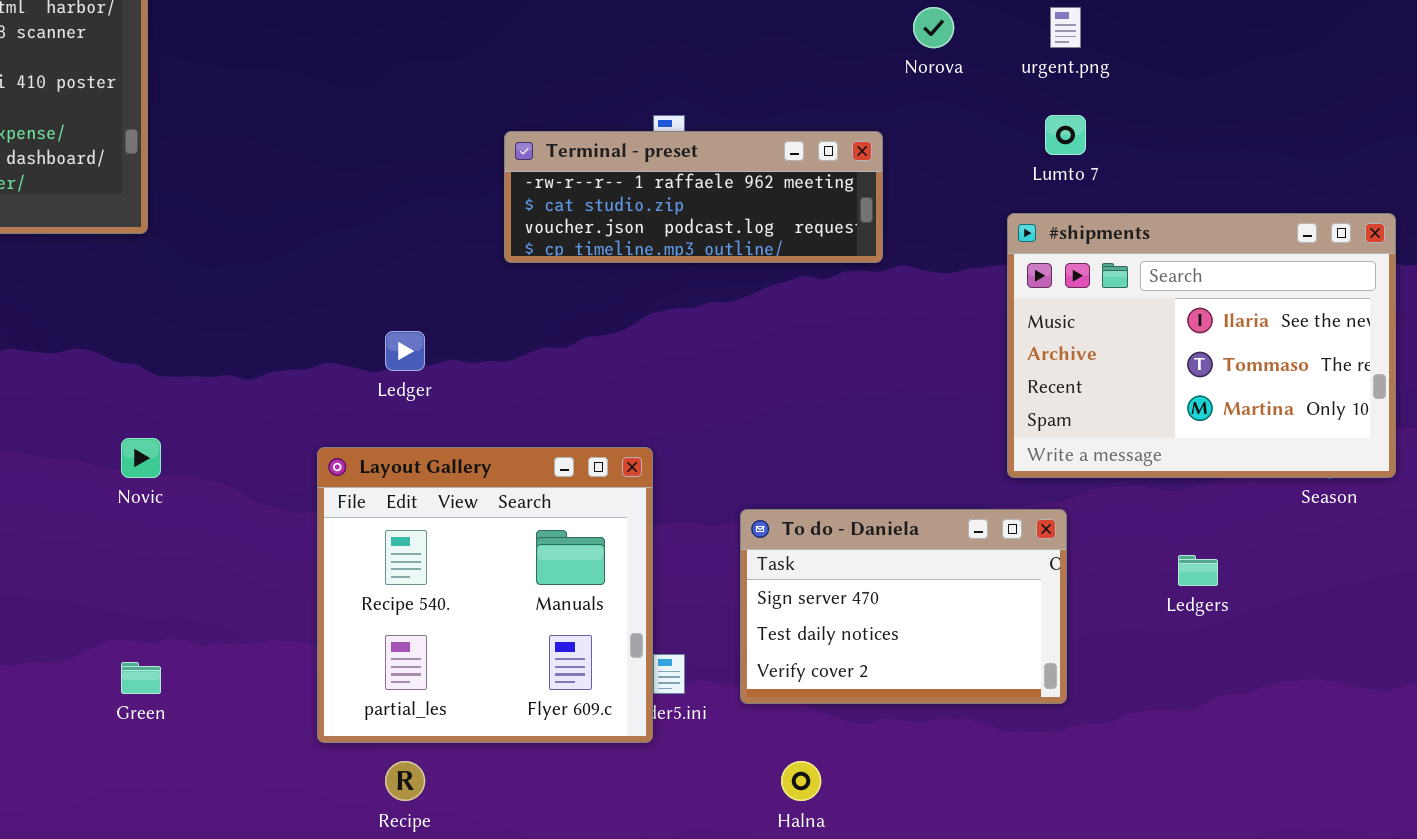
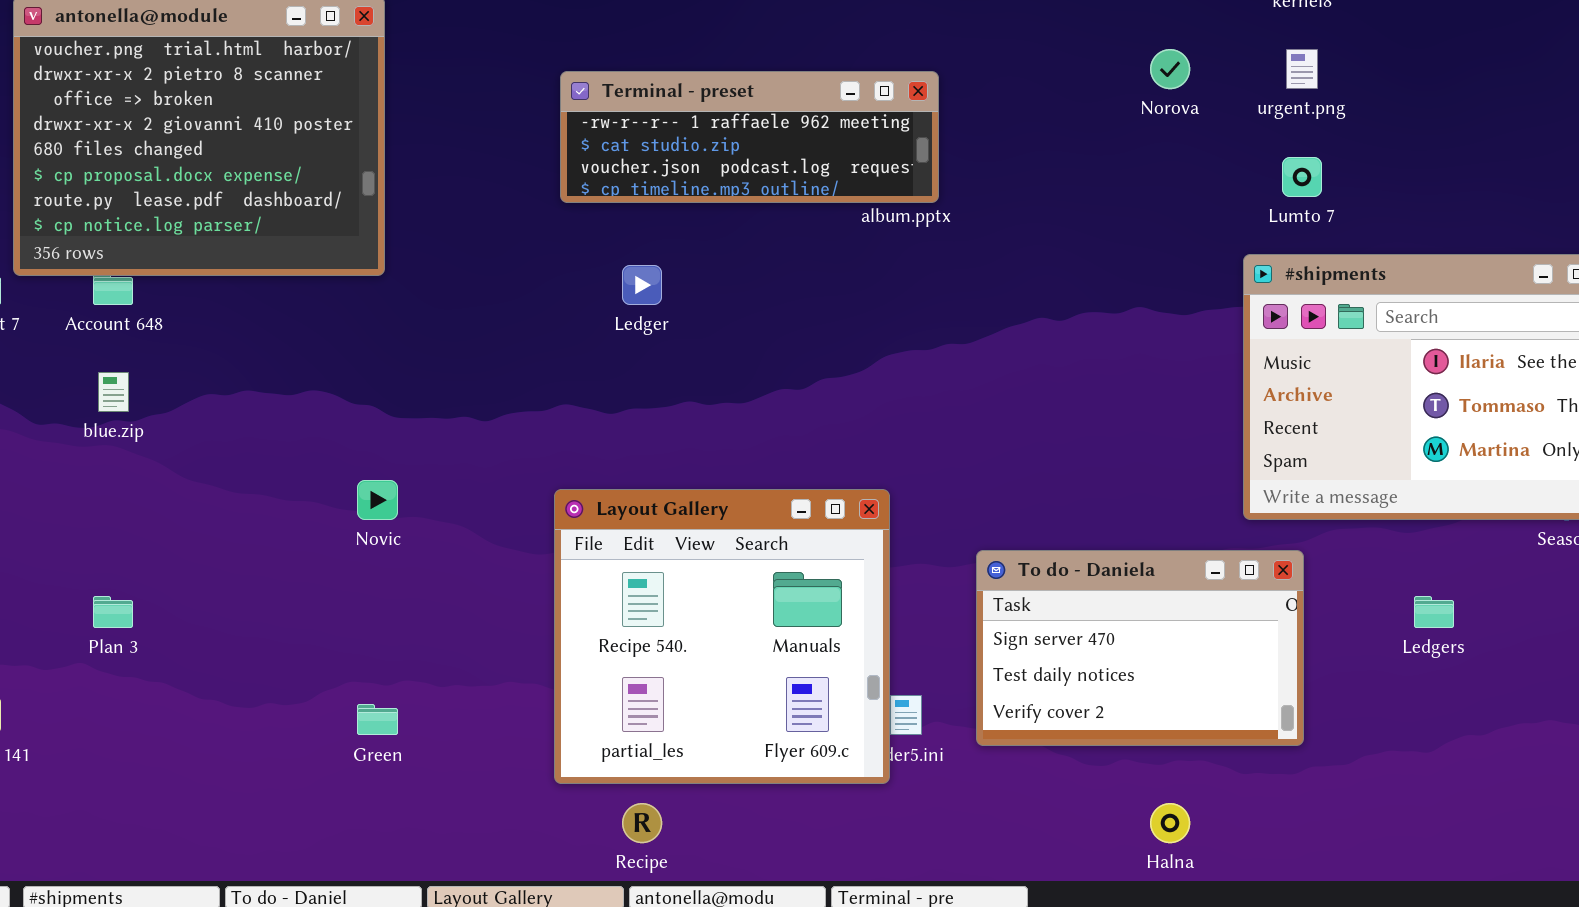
Terminal - preset: [504,131,883,263] -> [560,71,939,203], moved
Ledger: [385,331,425,371] -> [622,265,662,305], moved
Halna: [781,761,821,801] -> [1150,803,1190,843], moved

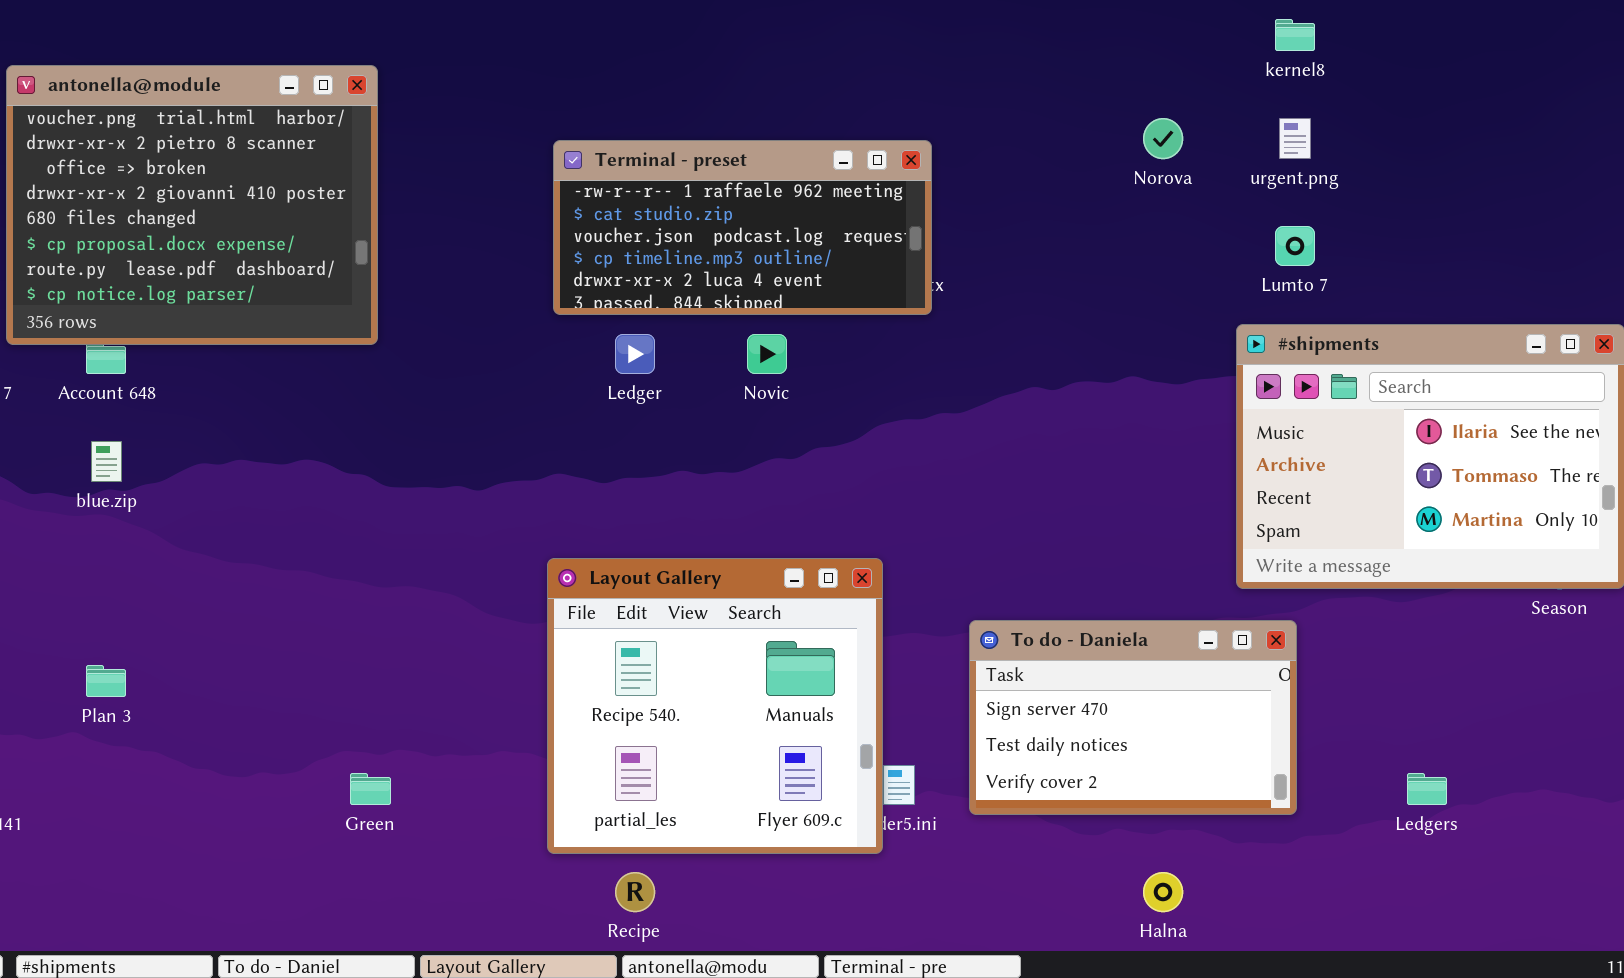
Terminal - preset: [560,71,939,203] -> [553,140,932,315], resized
Novic: [357,480,398,520] -> [747,334,787,374], moved
Ledgers: [1414,596,1454,628] -> [1407,773,1447,805], moved

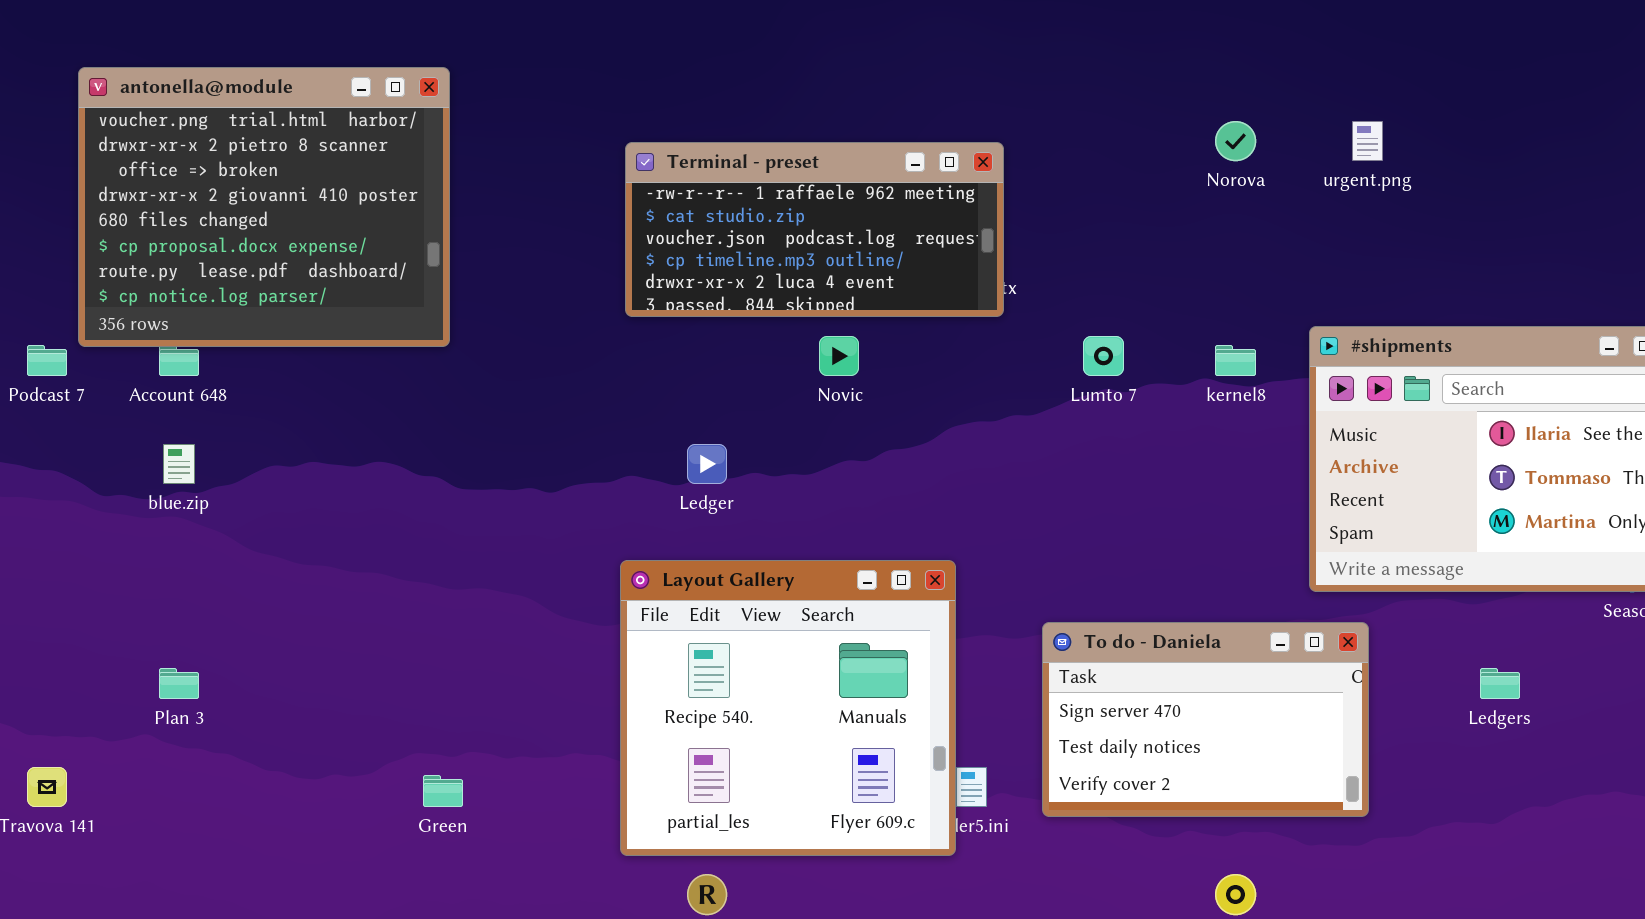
kernel8: [1275,19,1315,51] -> [1215,345,1256,376], moved
Lumto 7: [1275,226,1315,266] -> [1083,336,1124,376], moved
Ledger: [615,334,655,374] -> [687,444,727,484], moved
Ledgers: [1407,773,1447,805] -> [1480,668,1520,699], moved

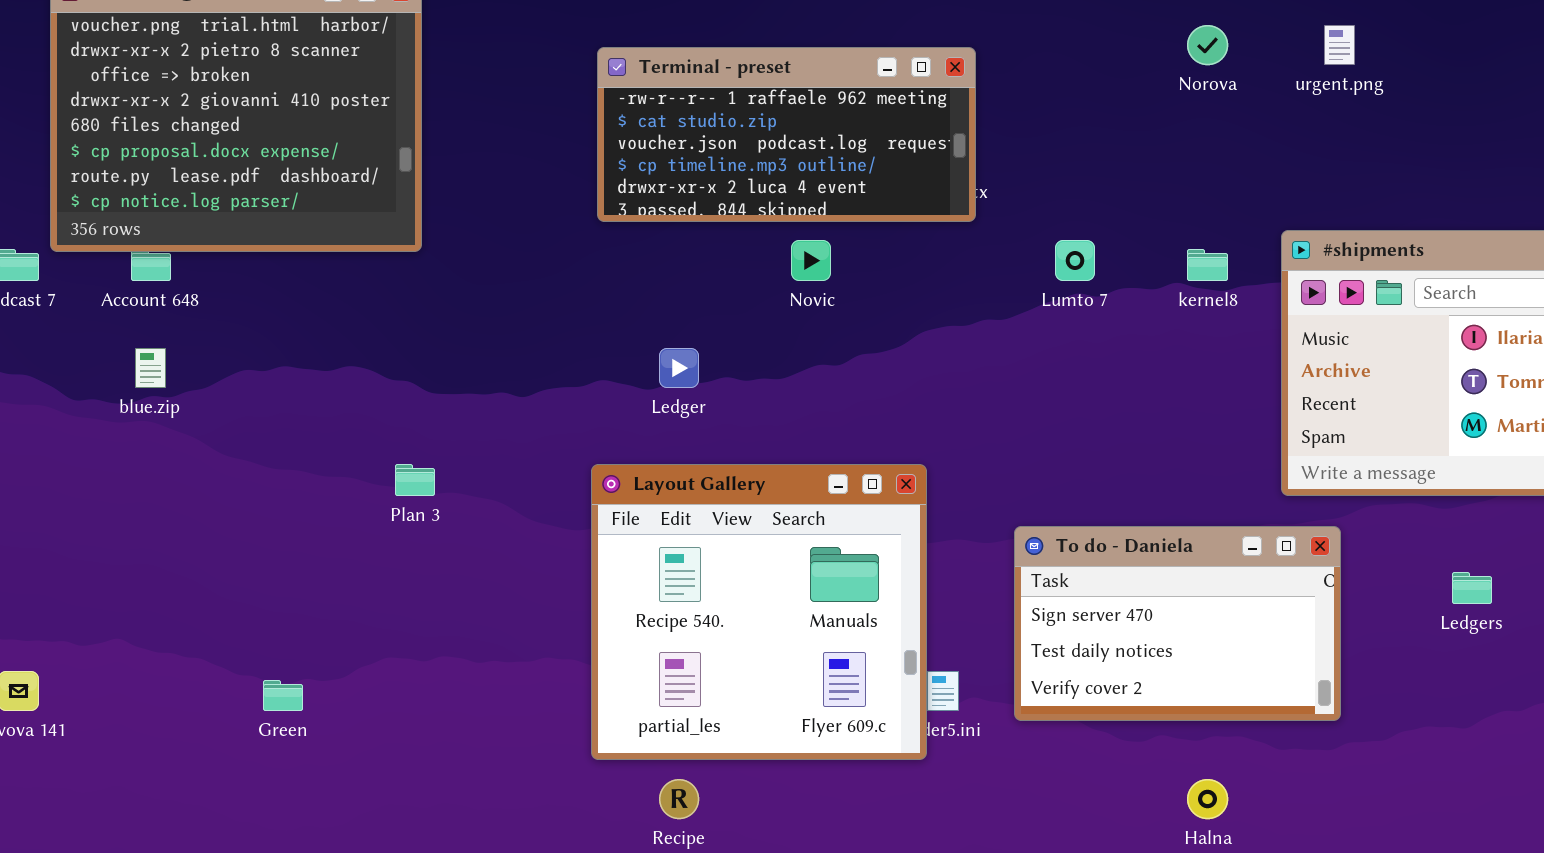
Plan 3: [159,668,199,699] -> [395,464,435,496], moved
Green: [423,775,463,807] -> [263,680,303,711], moved

